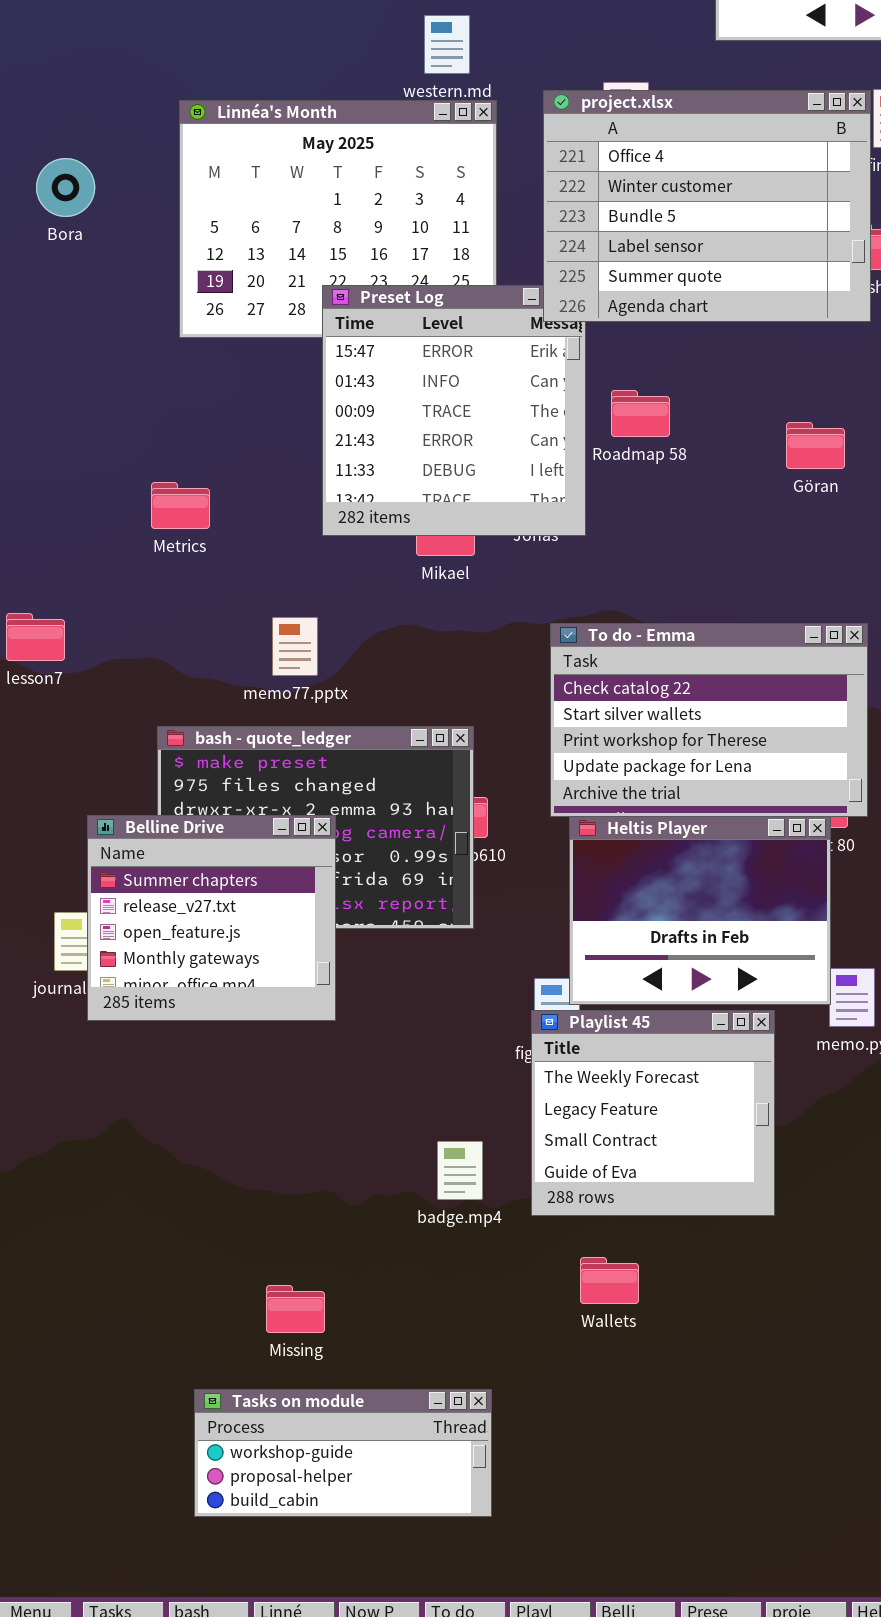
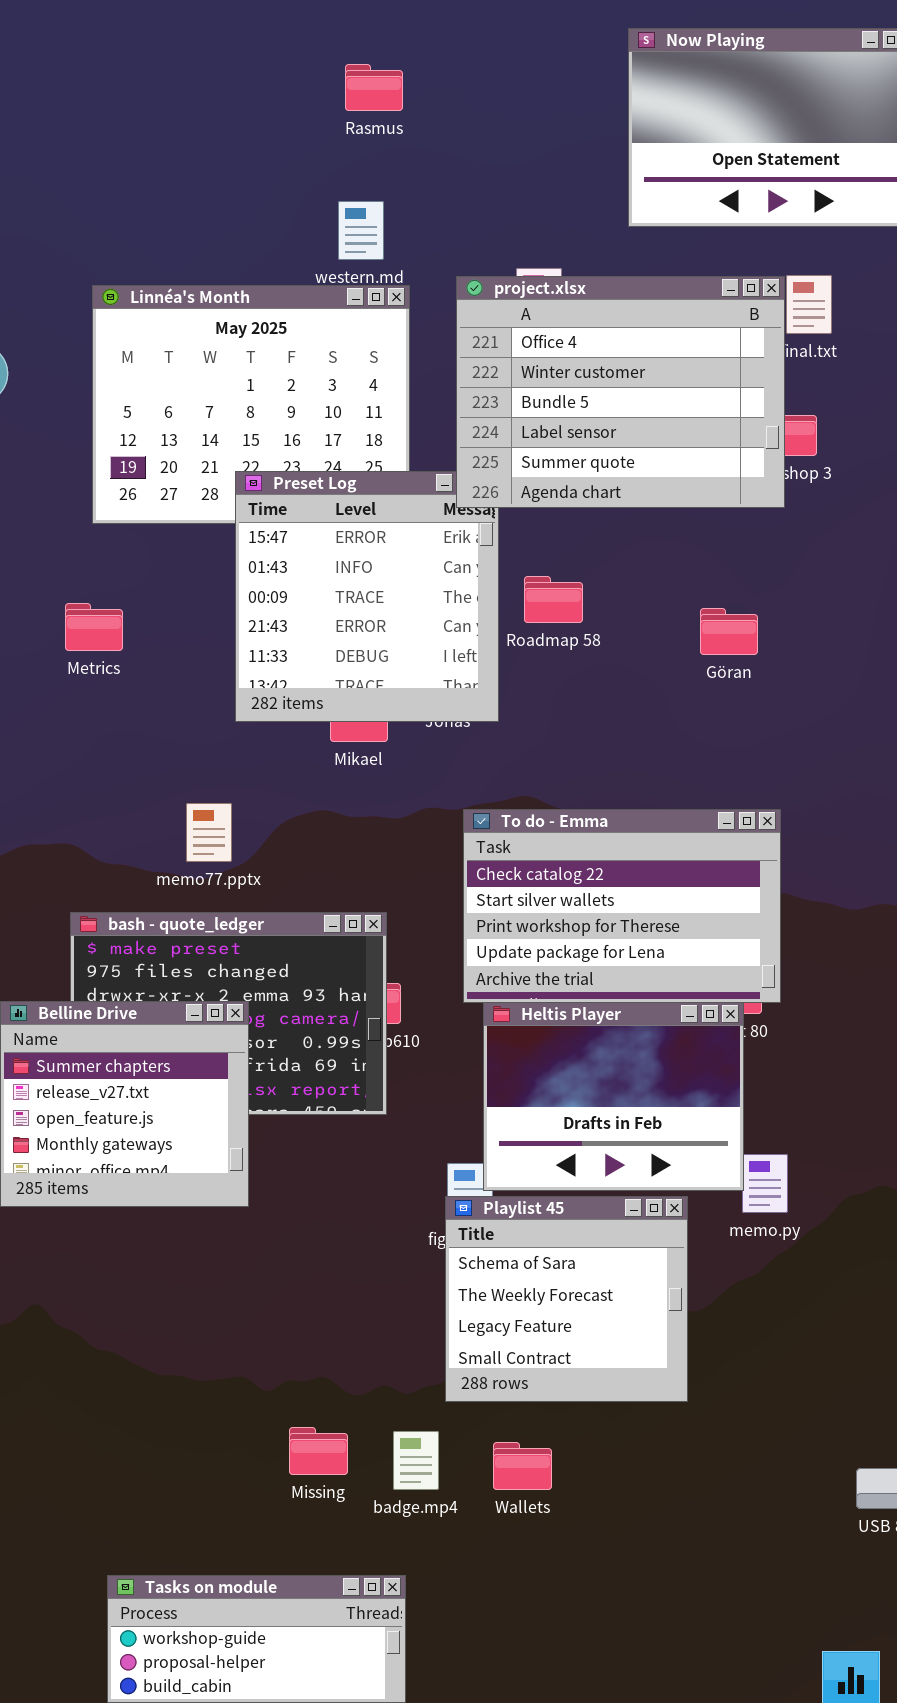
Metrics: [151,482,210,529] -> [65,603,123,651], moved
Playlist 45: [531,1010,775,1216] -> [445,1196,688,1402], scrolled up 1 row
badge.mp4: [437,1141,483,1200] -> [393,1431,439,1490], moved
Missing: [266,1285,325,1333] -> [289,1427,348,1475], moved

